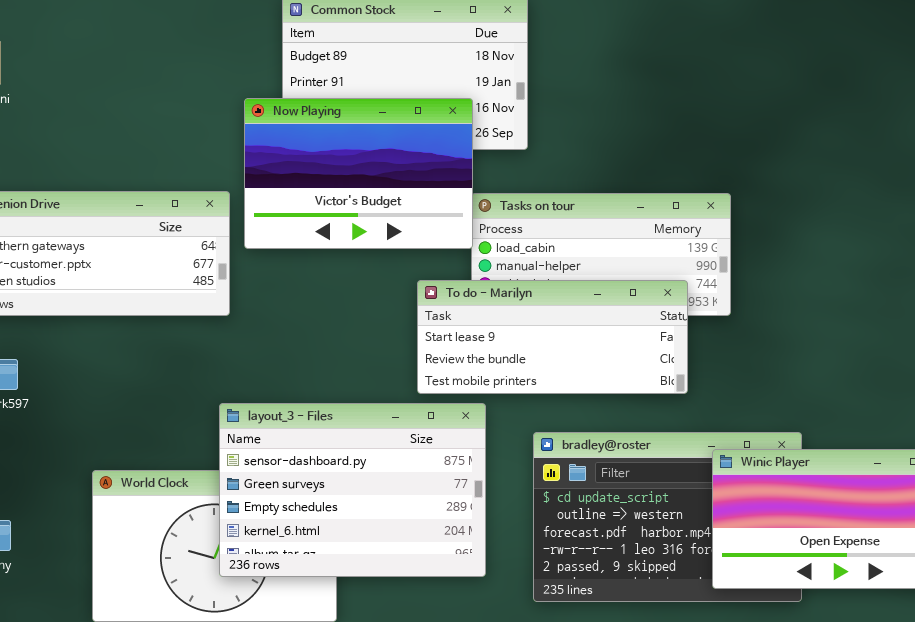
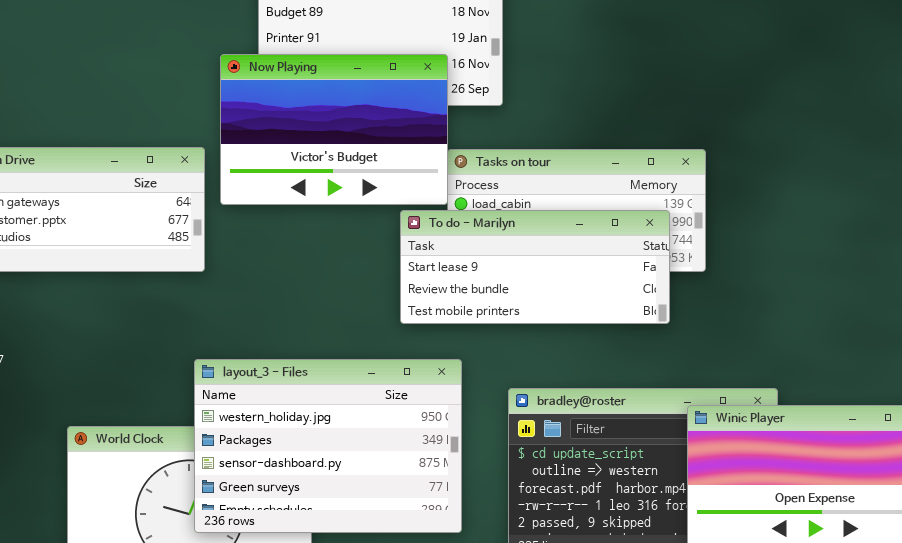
To do - Marilyn: [417,280,688,394] -> [400,210,670,324], moved
layout_3 - Files: [219,403,486,577] -> [194,359,462,533], scrolled up 2 rows

